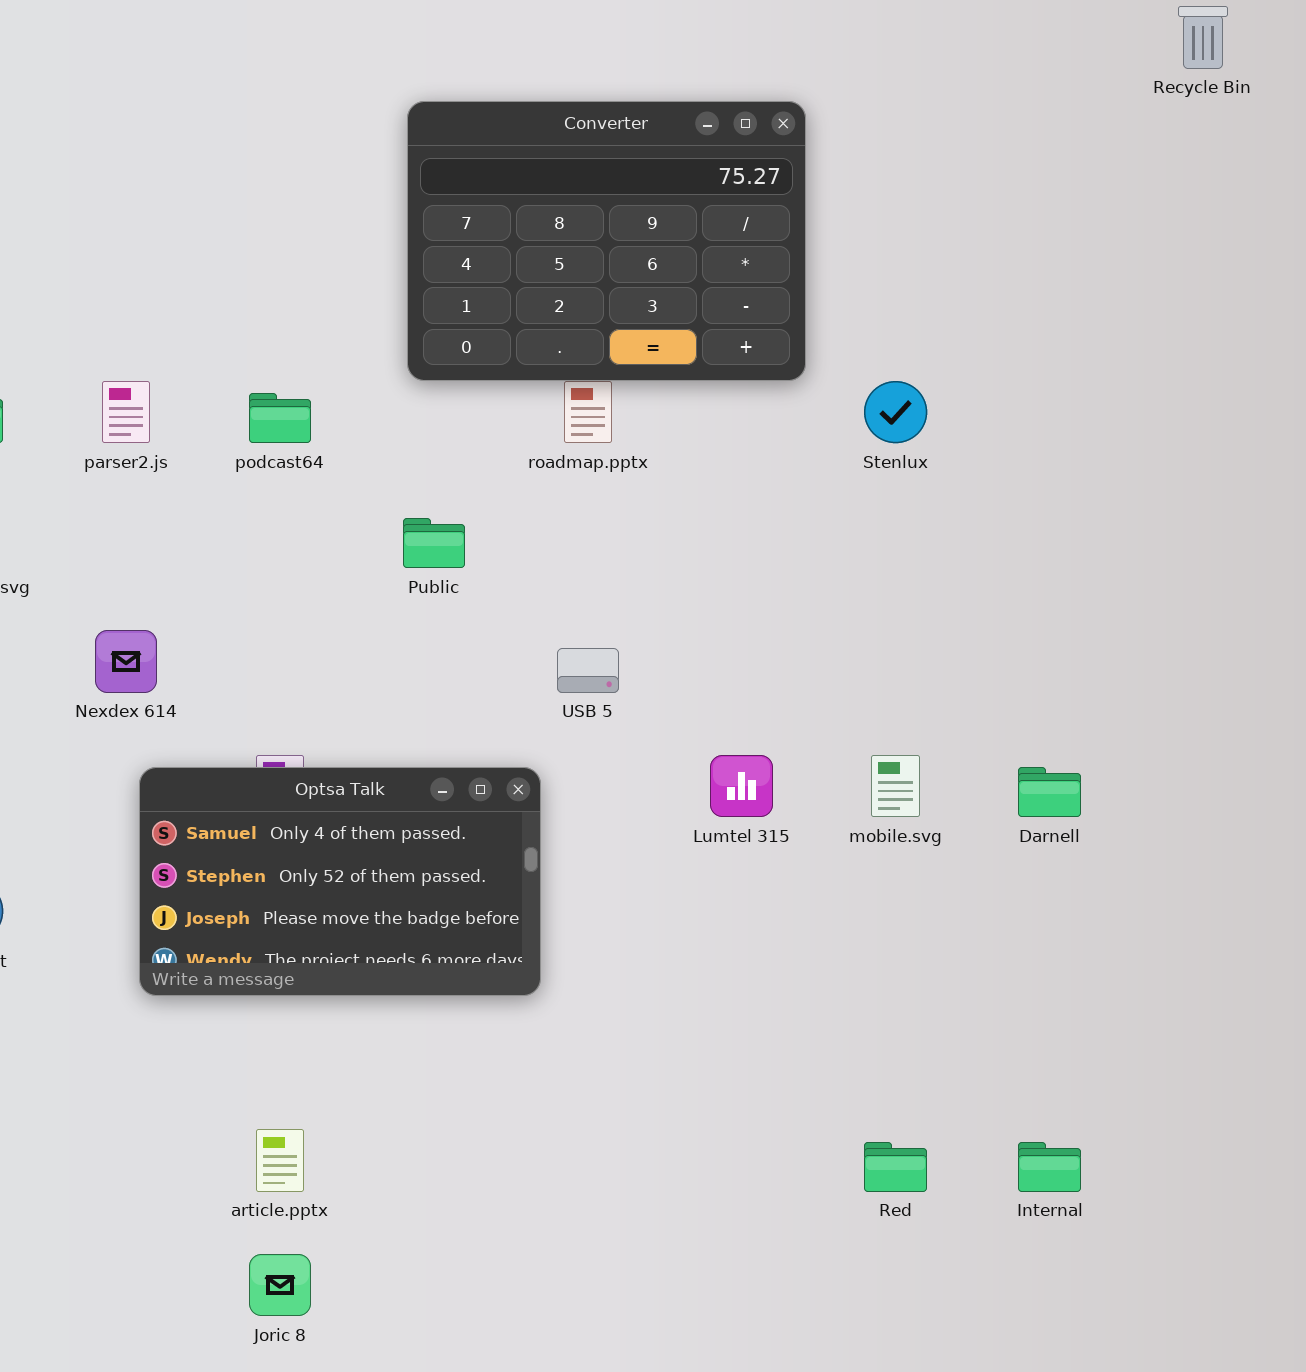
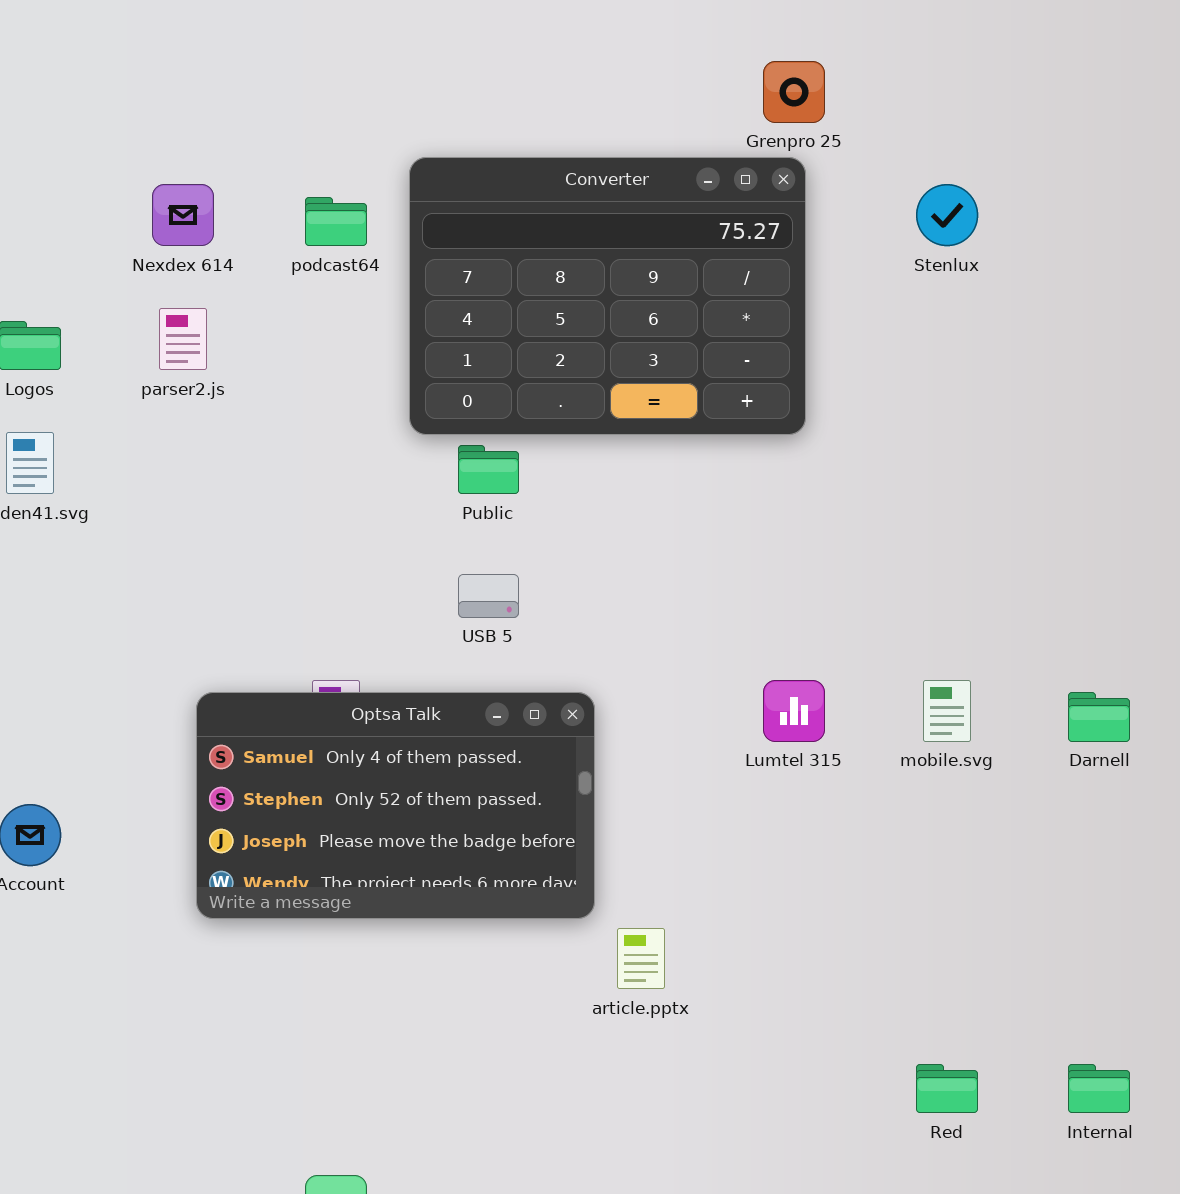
Converter: [407,101,806,381] -> [409,157,806,435], moved
Stenlux: [864,381,927,443] -> [916,184,978,246], moved
podcast64: [249,393,311,443] -> [305,197,367,246], moved
Nexdex 614: [95,630,157,693] -> [152,184,214,246], moved
USB 5: [557,648,619,693] -> [458,574,519,618], moved
article.pptx: [256,1129,304,1192] -> [617,928,665,989], moved

